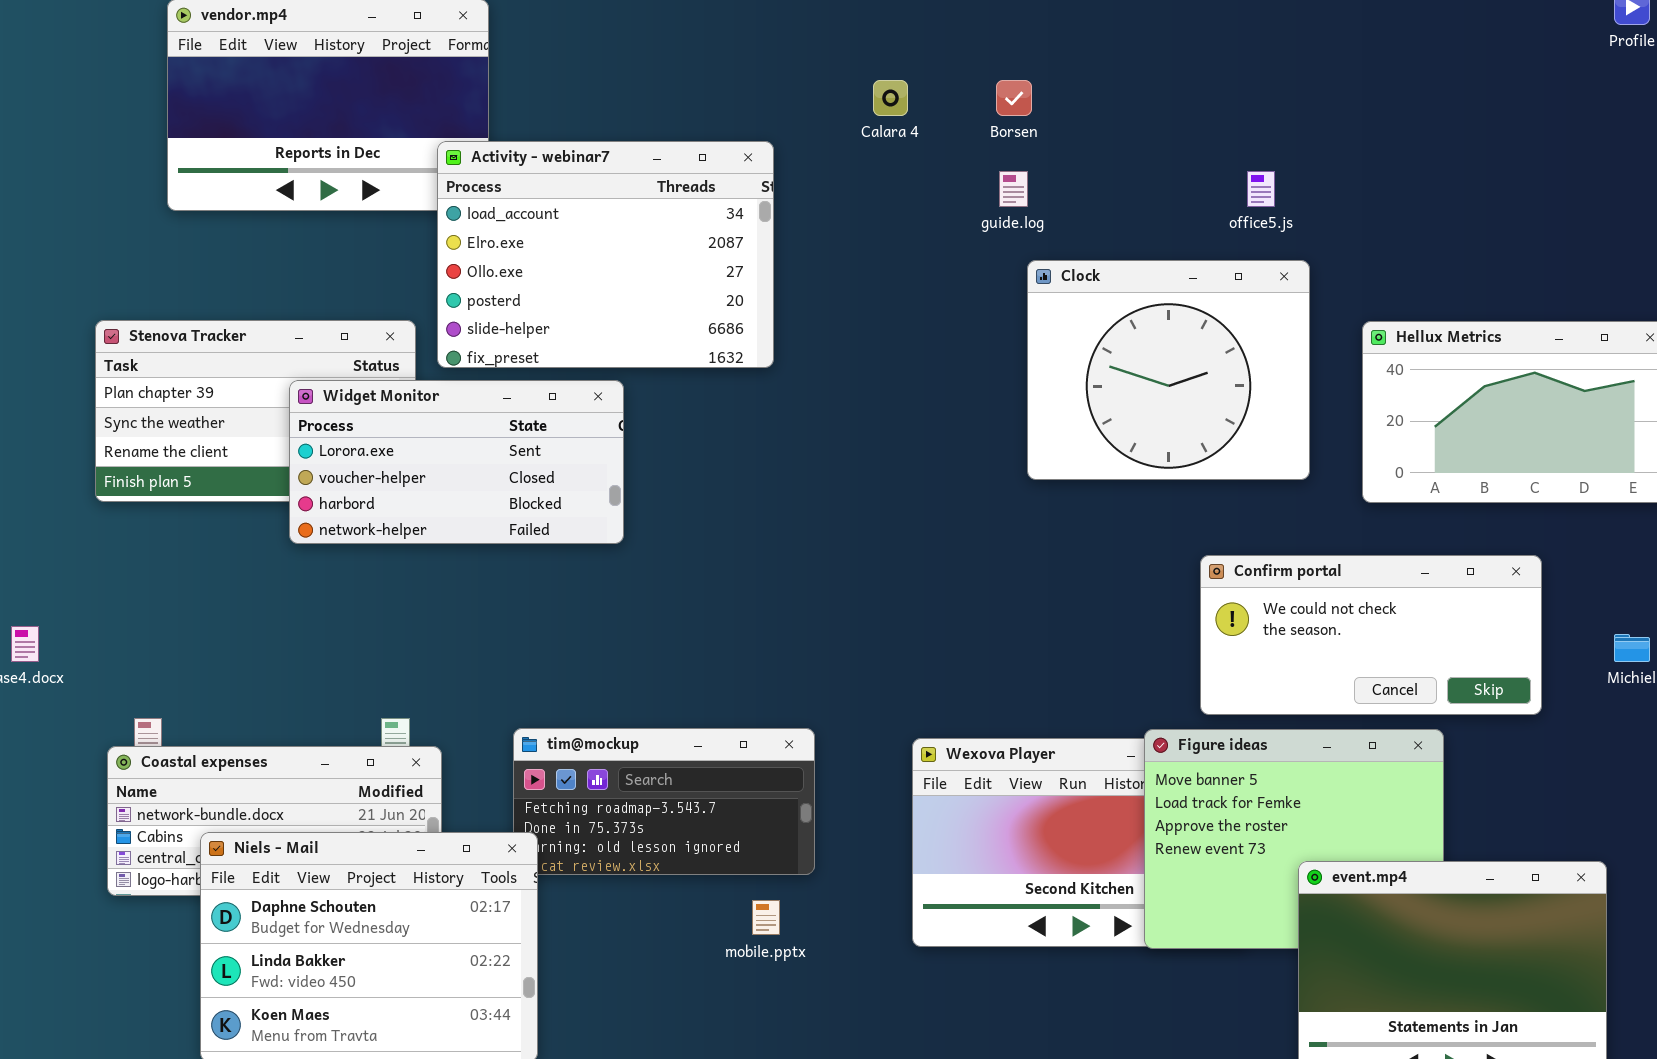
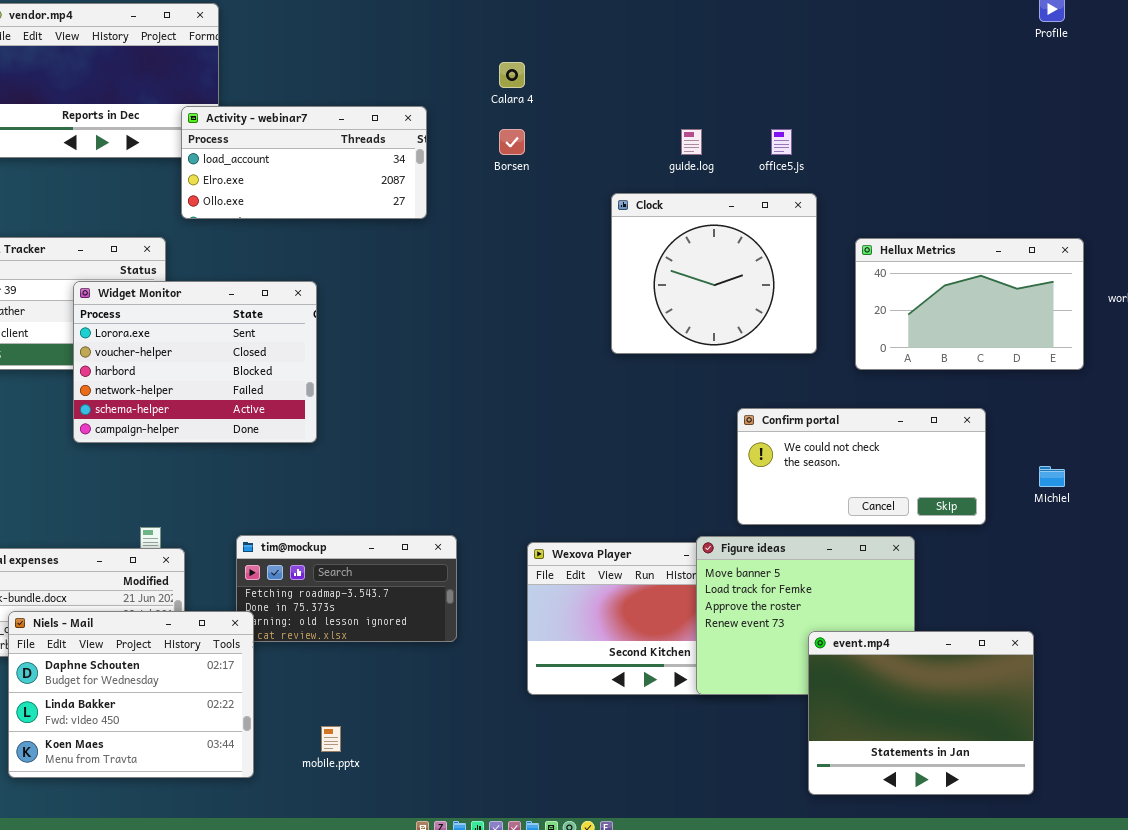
Borsen: [996,80,1032,116] -> [499,129,525,155], moved
Activity - webinar7: [437,141,774,368] -> [181,106,427,219], resized
guide.log: [999,171,1028,207] -> [681,129,702,155], moved
Widget Monitor: [289,380,624,544] -> [73,281,317,443], resized
mobile.pptx: [752,900,780,935] -> [321,726,341,752], moved

